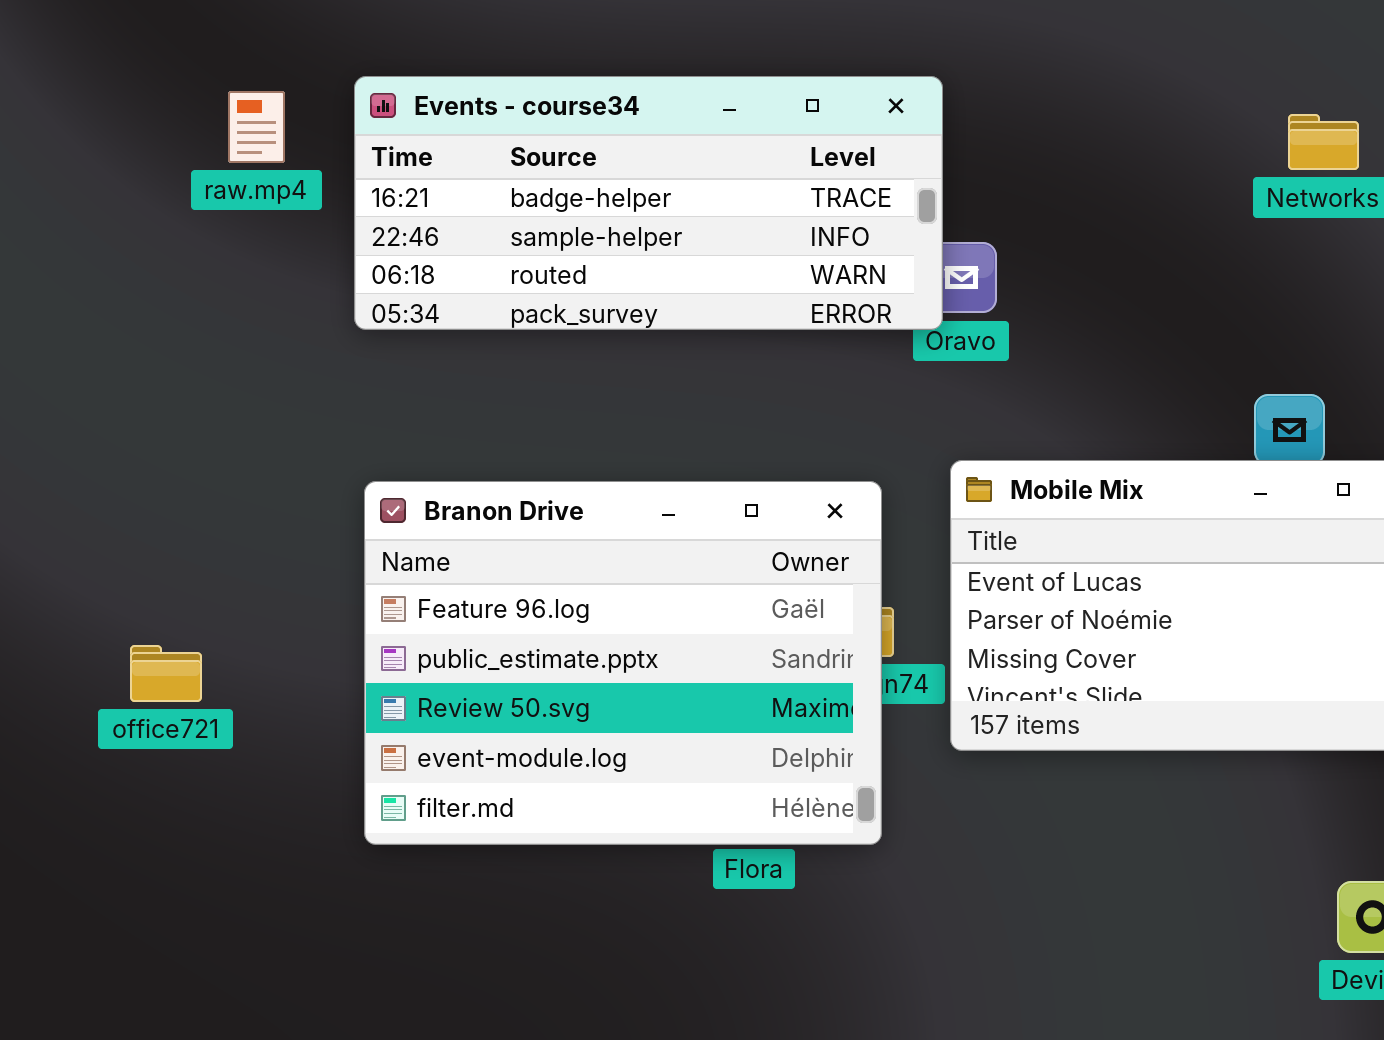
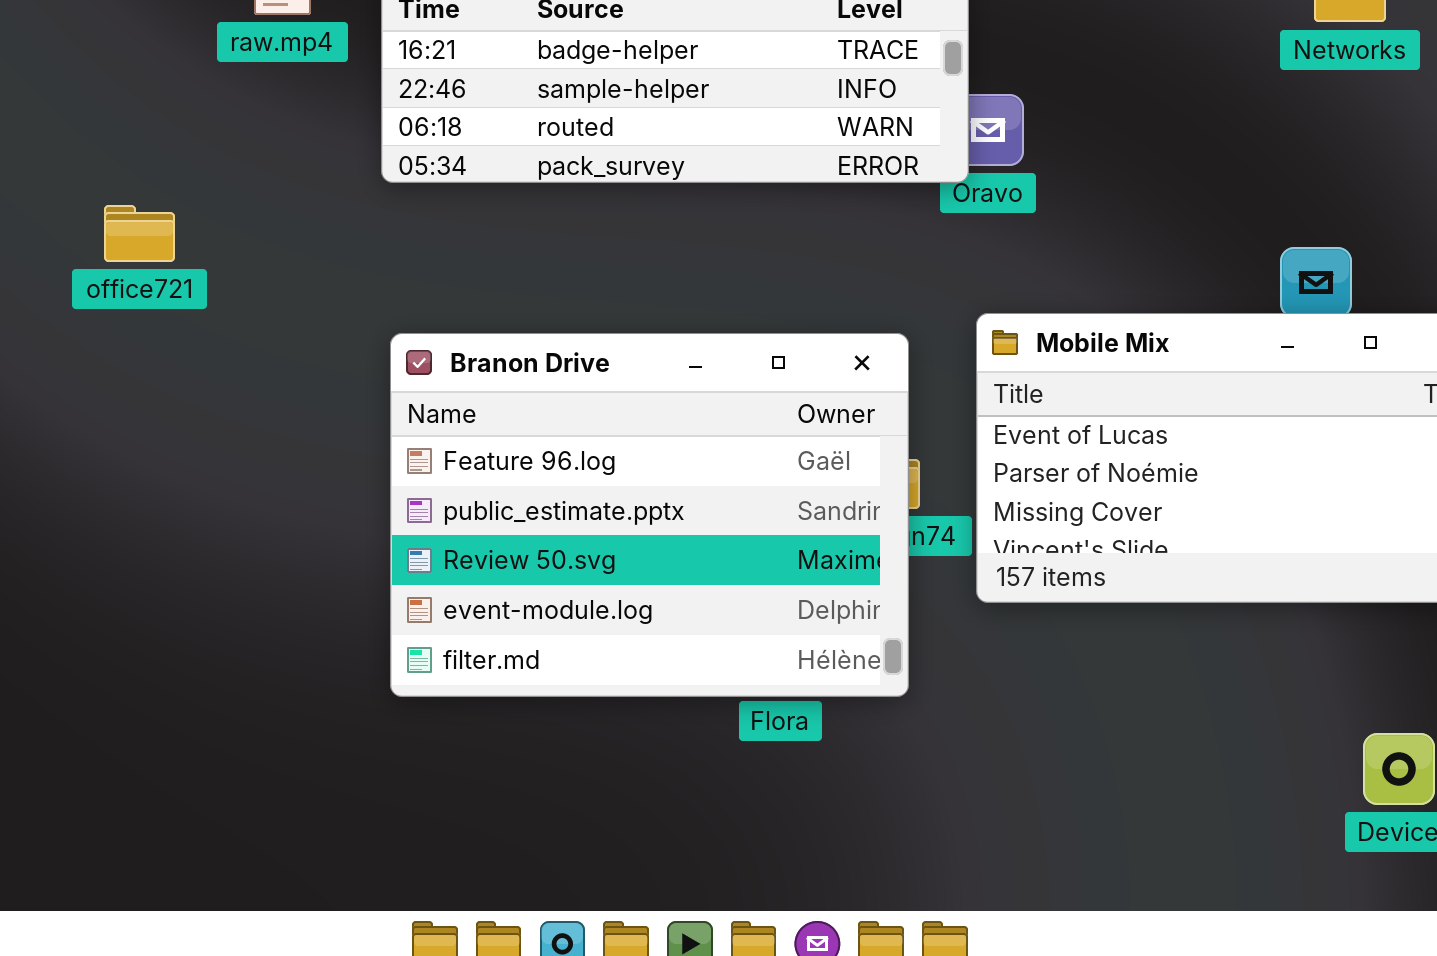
office721: [130,645,202,702] -> [104,205,175,262], moved

